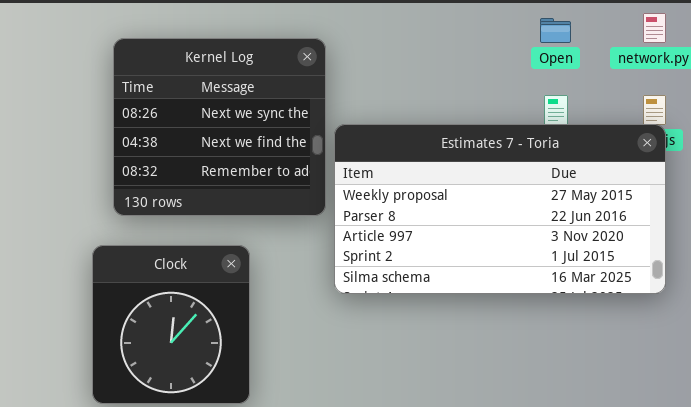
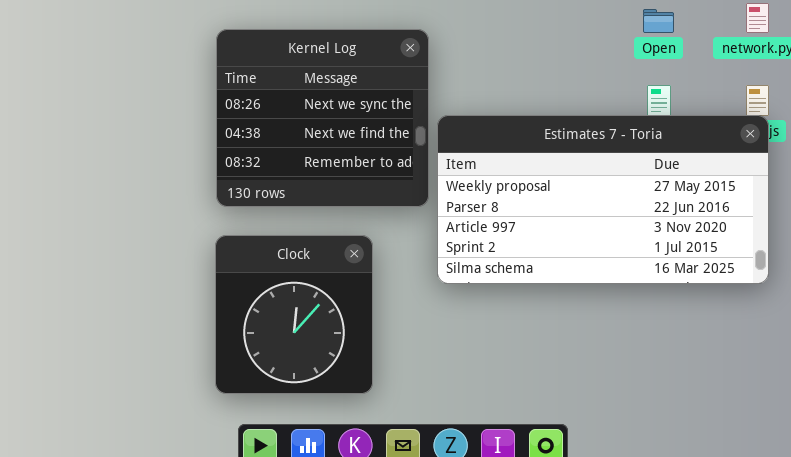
Clock: [92,245,250,404] -> [215,235,373,394], moved

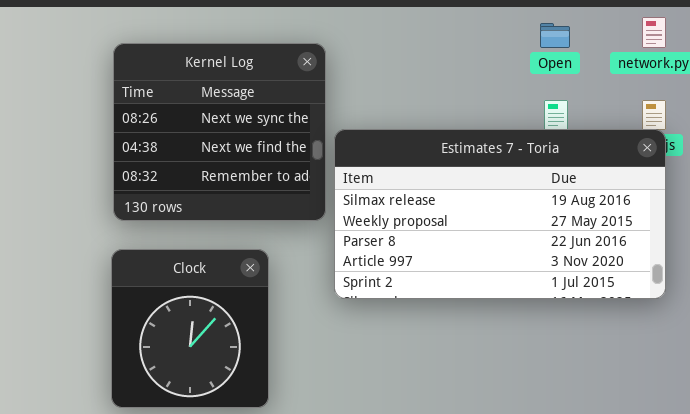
Estimates 7 - Toria: [437,115,769,284] -> [334,129,666,299], scrolled up 1 row

